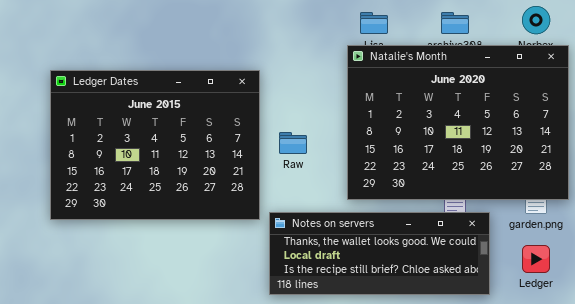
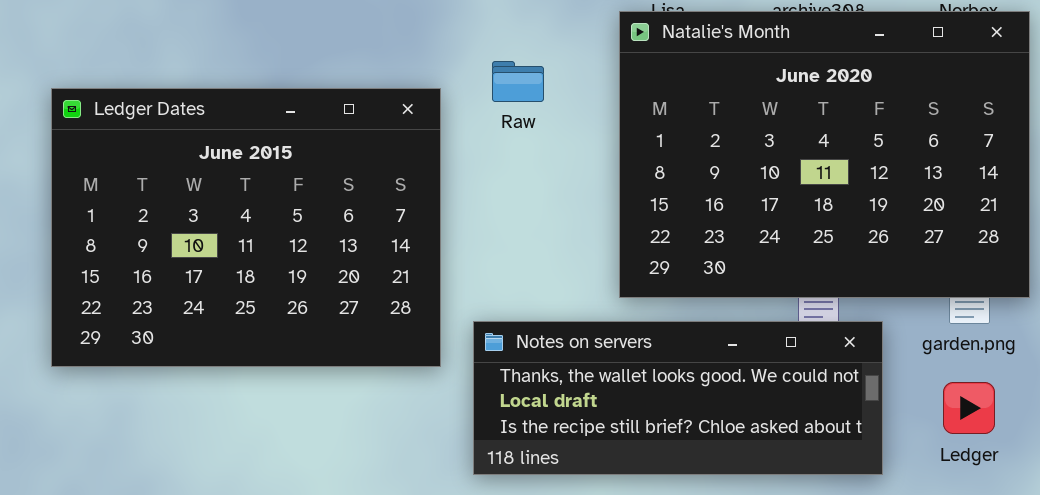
Ledger Dates: [50,70,260,220] -> [51,88,441,367], moved
Raw: [279,132,307,154] -> [492,61,544,102], moved

